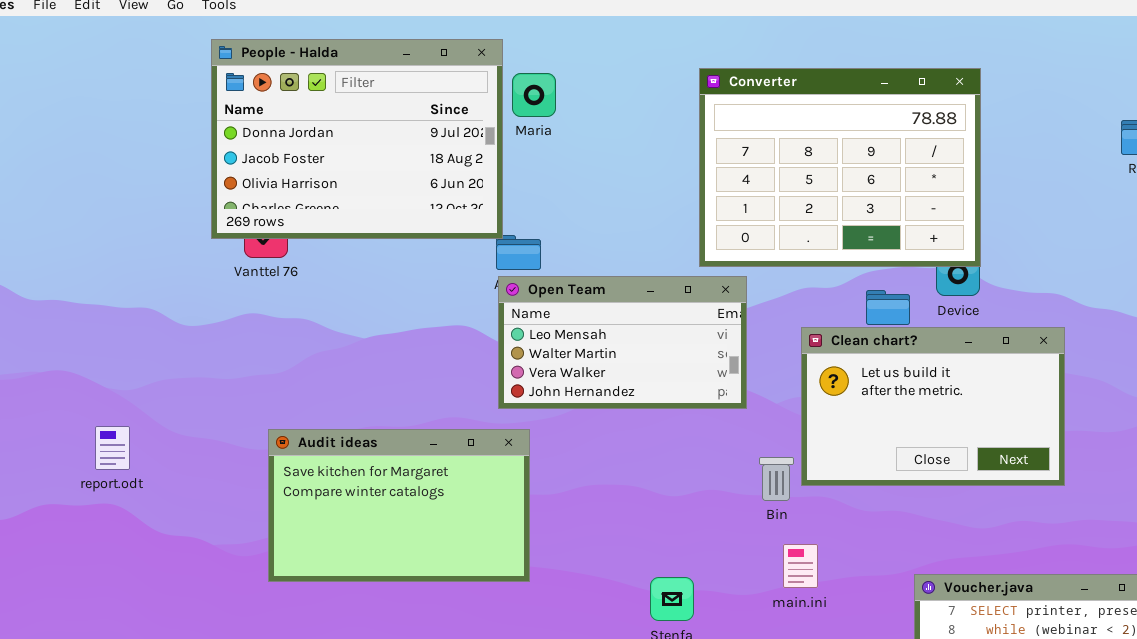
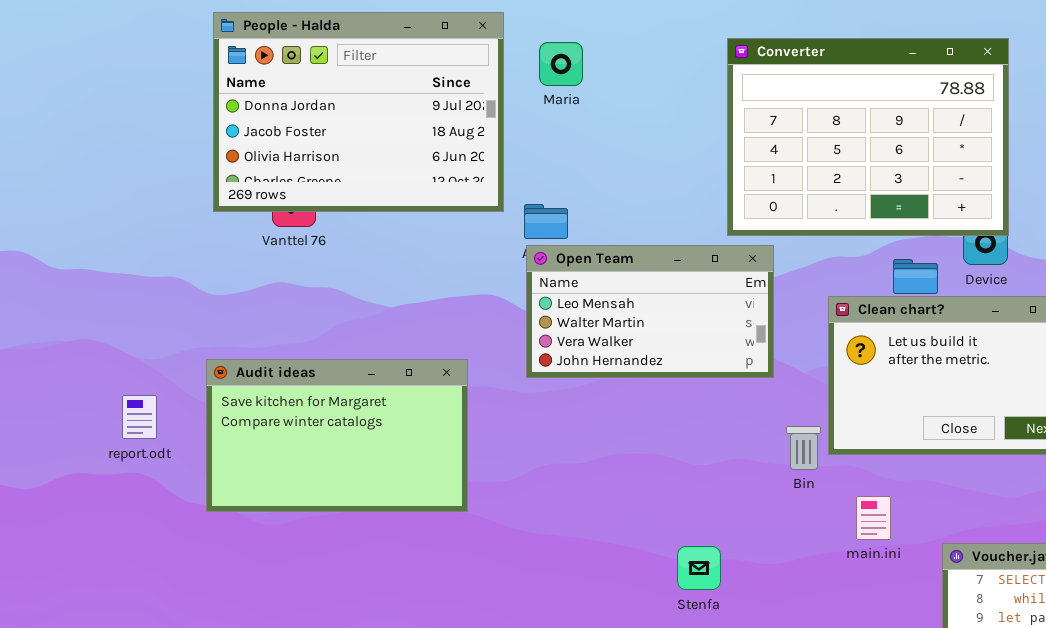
People - Halda: [211,39,503,239] -> [213,12,504,212], moved
Audit ideas: [268,429,530,582] -> [206,359,468,512], moved
main.ini: [783,544,818,588] -> [856,496,891,540], moved

